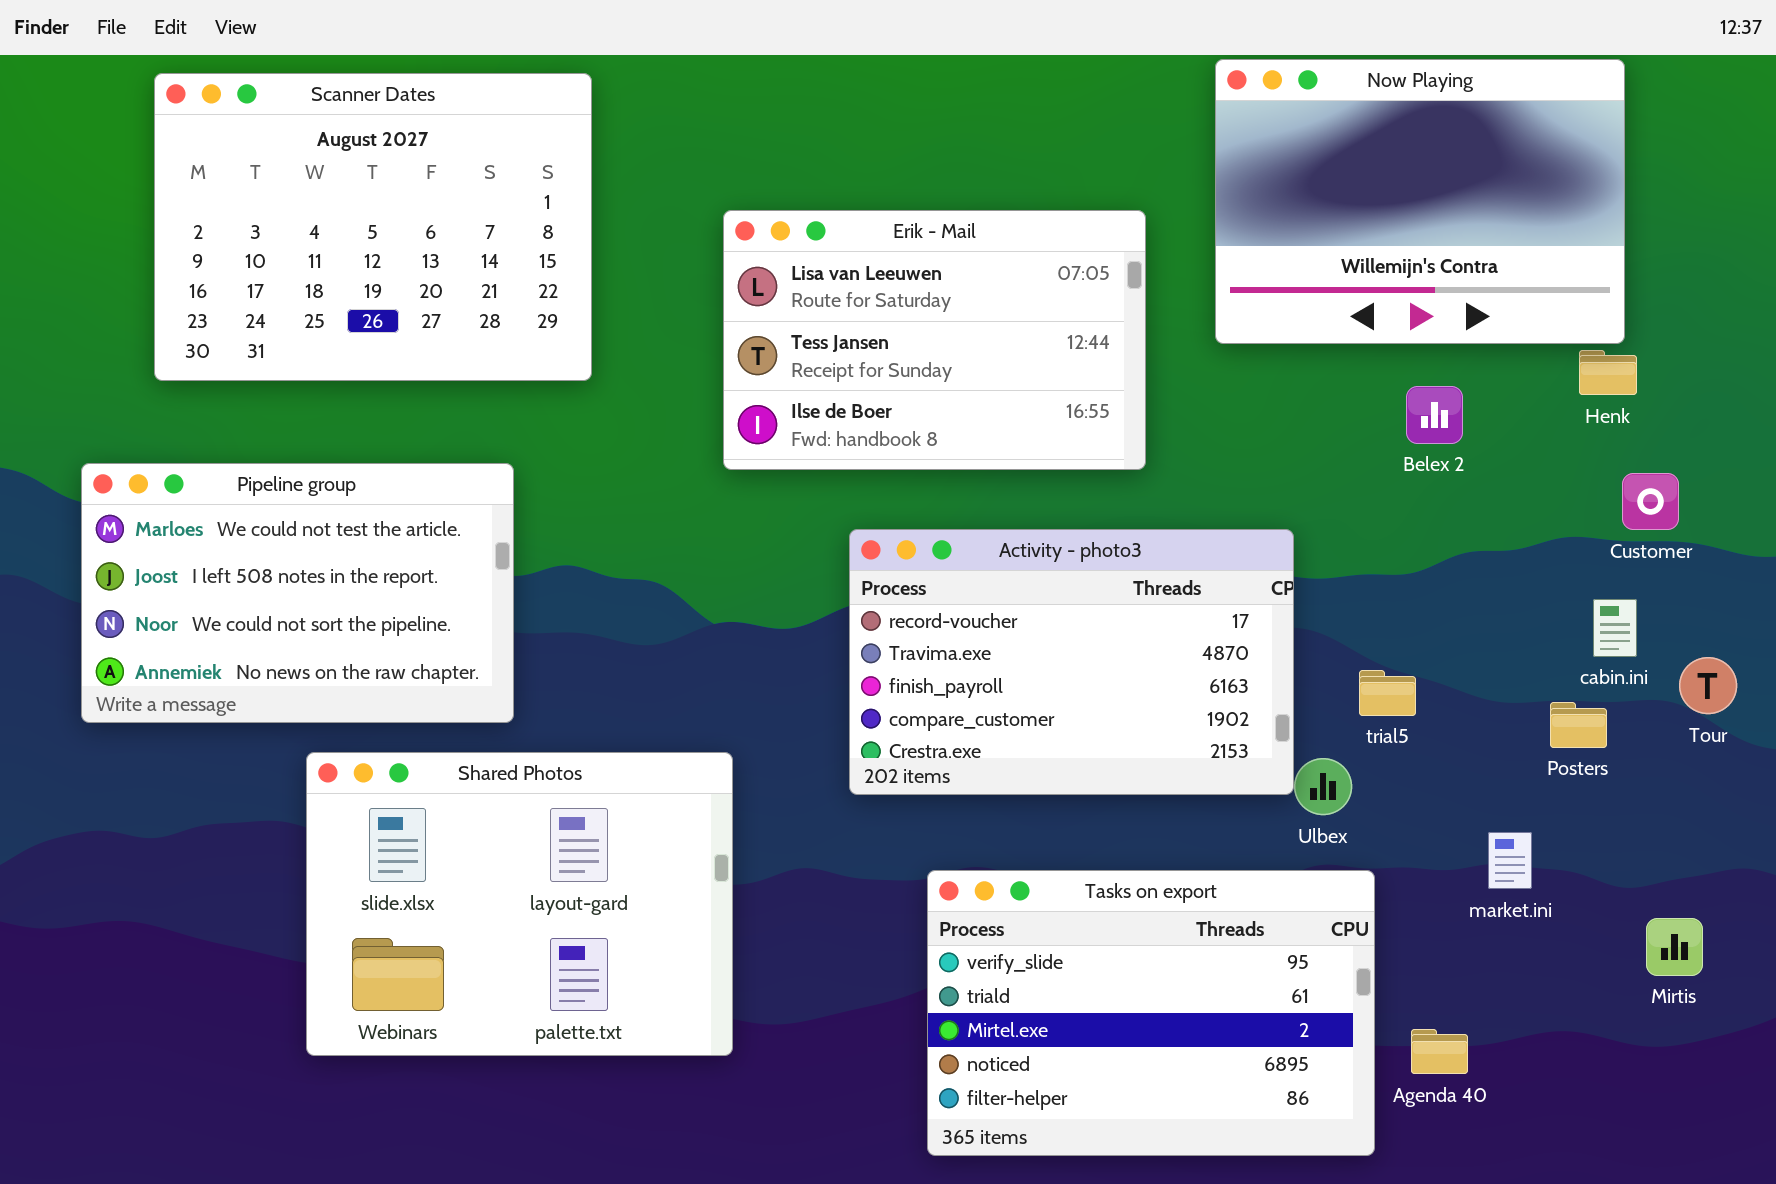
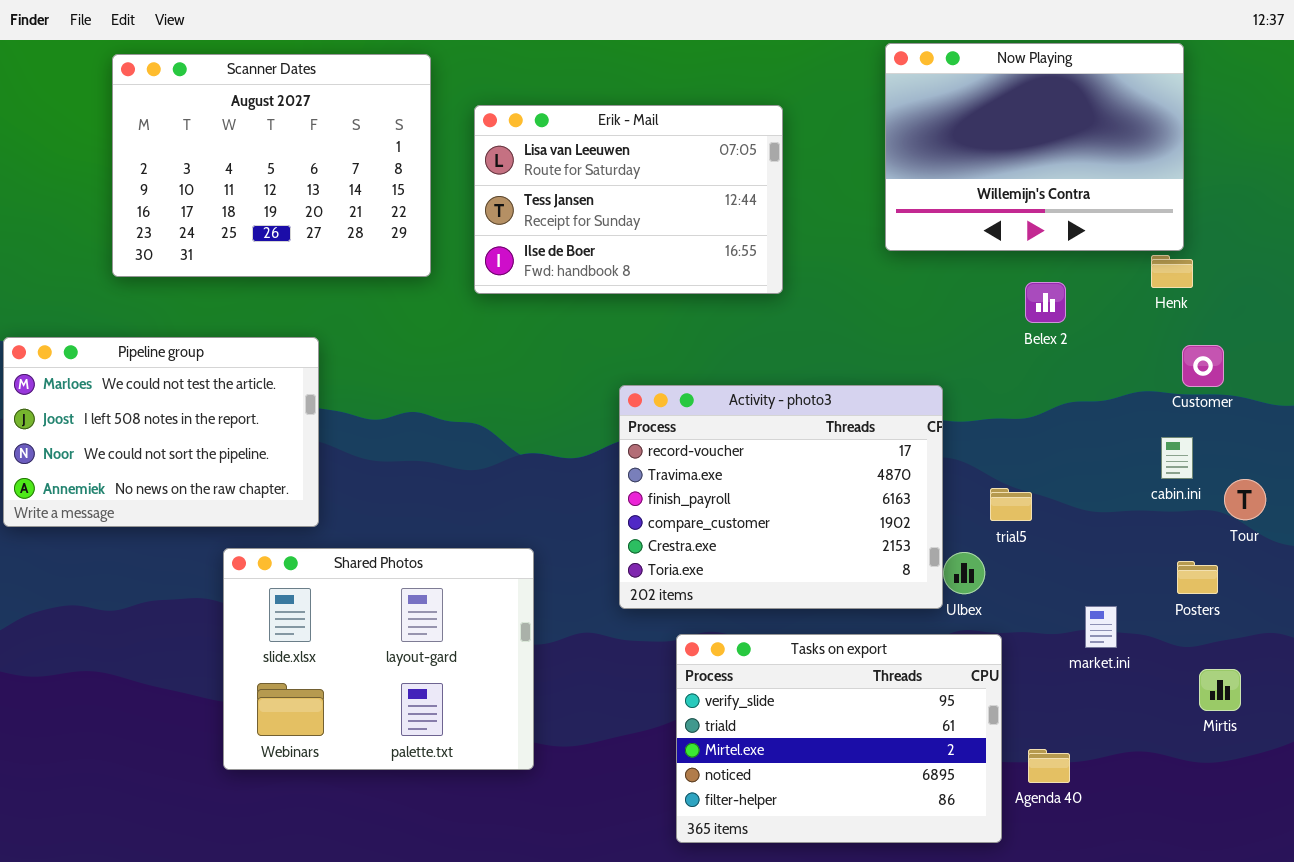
Erik - Mail: [723,210,1146,470] -> [474,105,783,294], moved
Pipeline group: [81,463,514,723] -> [3,337,319,527], moved
Activity - photo3: [849,529,1294,795] -> [619,385,943,609], resized
Posters: [1550,702,1607,748] -> [1177,561,1218,594], moved

